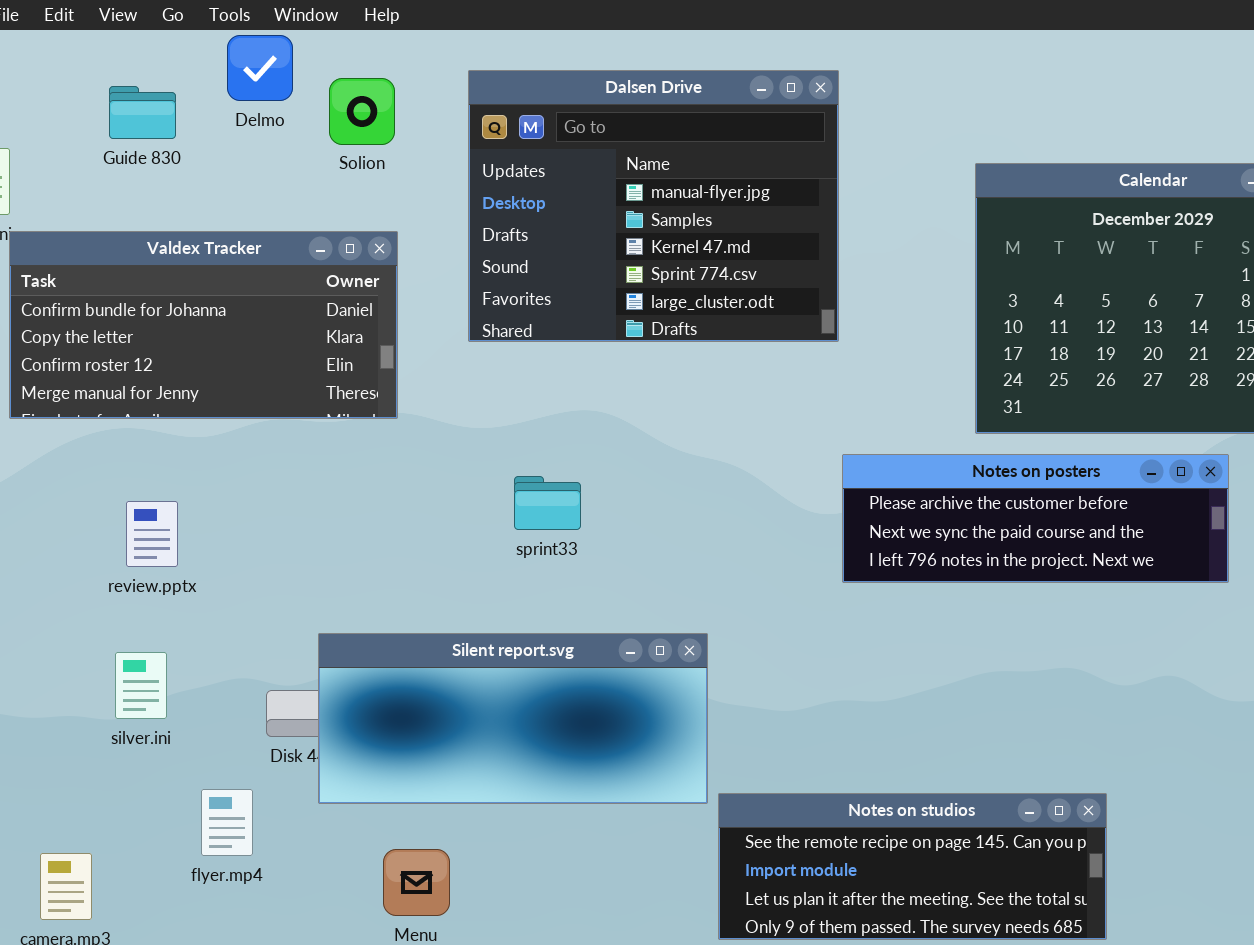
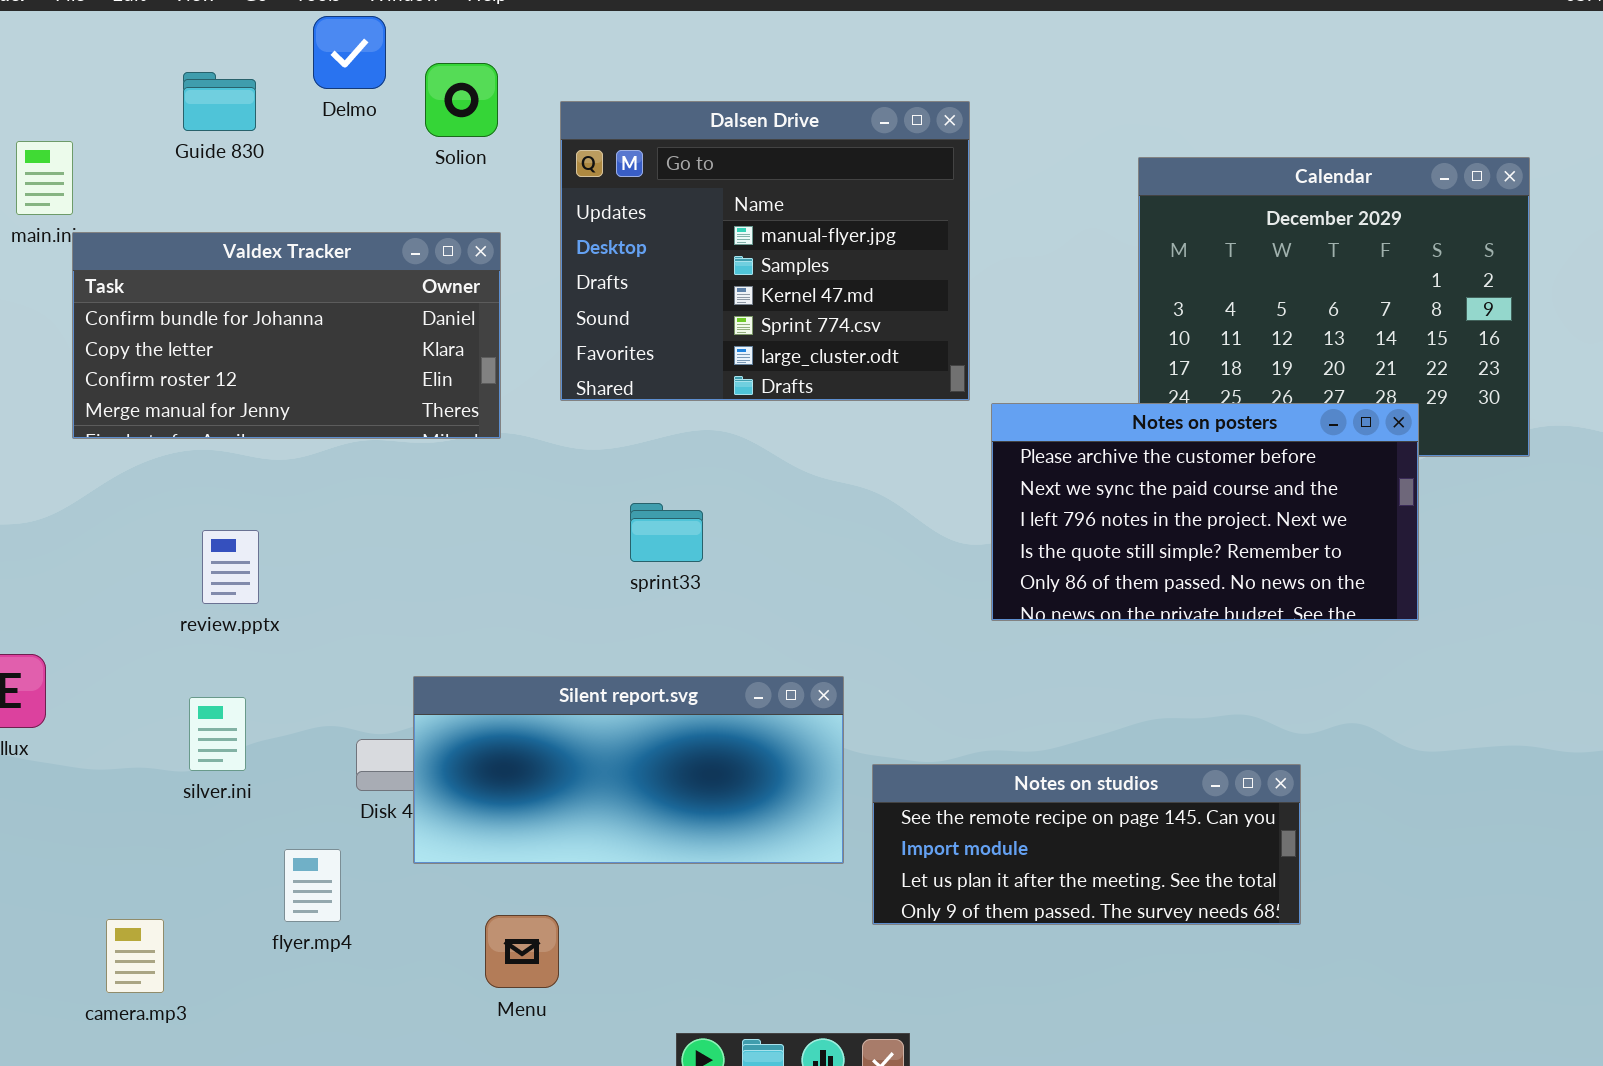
Dalsen Drive: [468,70,839,342] -> [560,101,970,401], moved
Notes on posters: [842,454,1229,583] -> [991,403,1419,621], resized
Notes on studios: [718,793,1107,940] -> [872,764,1301,925], moved

